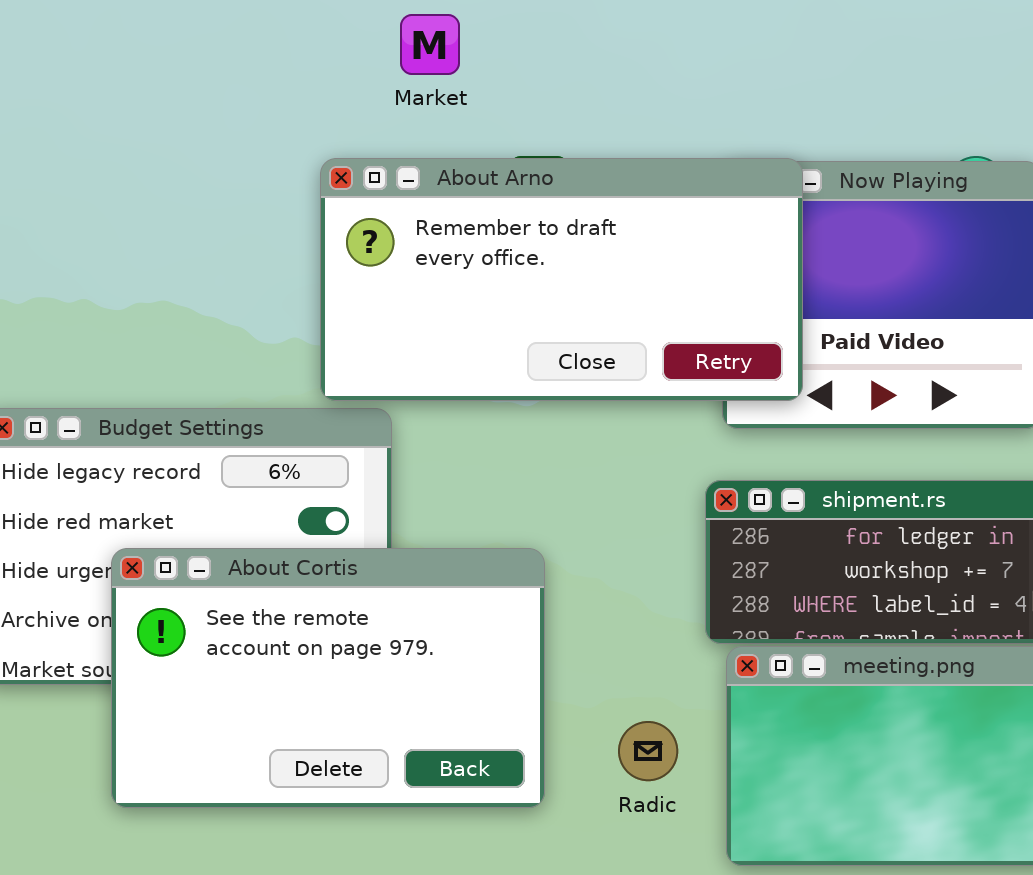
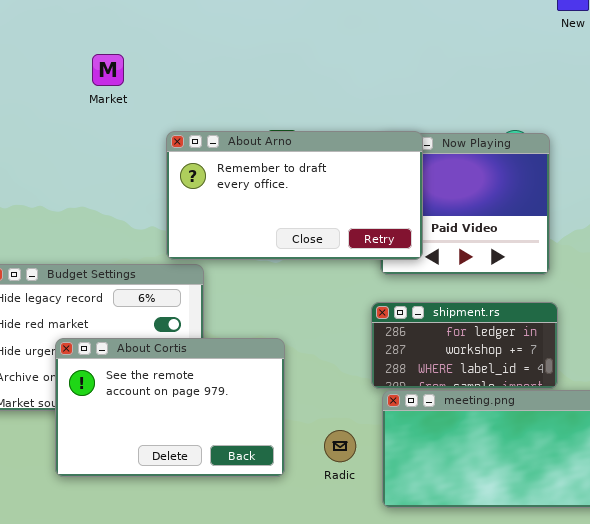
Market: [400,14,460,75] -> [92,54,124,86], moved

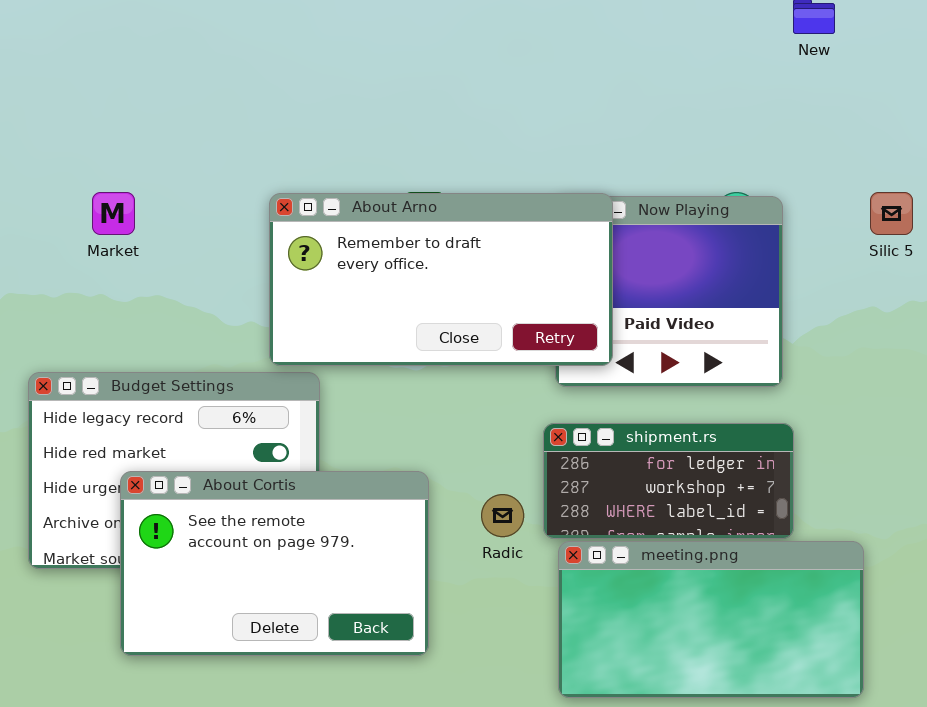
Market: [92,54,124,86] -> [92,192,135,235], moved
Radic: [324,430,356,462] -> [481,494,524,537], moved

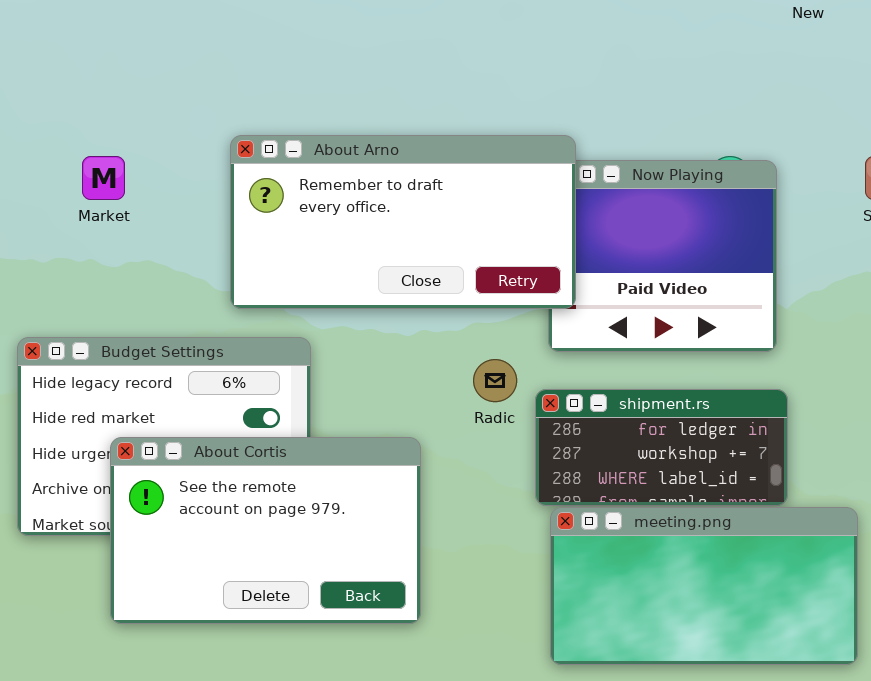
About Arno: [269,193,613,366] -> [230,135,576,309], moved
Radic: [481,494,524,537] -> [473,359,517,402], moved

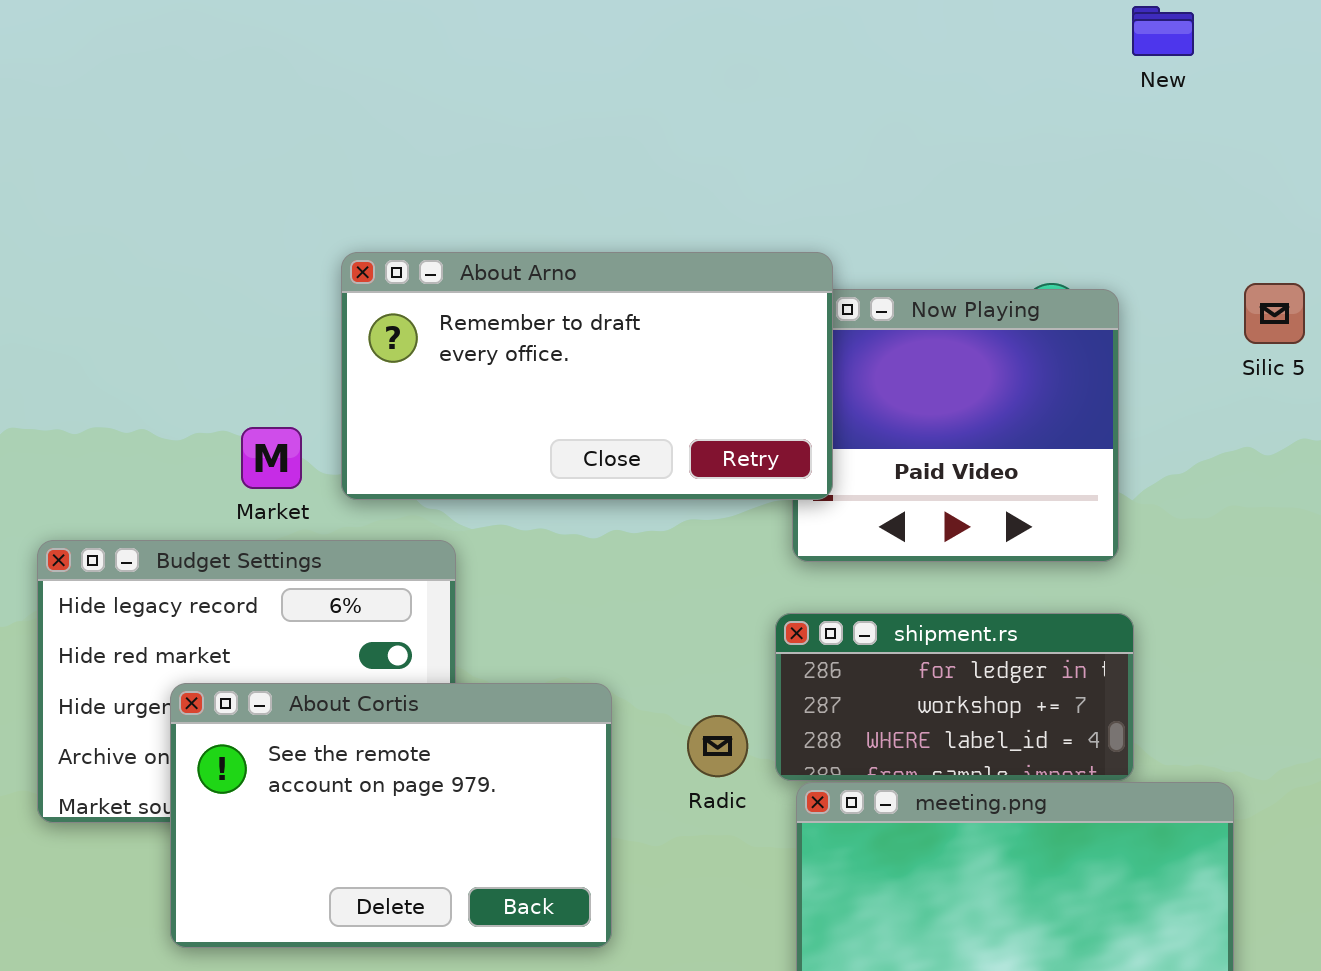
Market: [82,156,125,200] -> [241,427,302,489], moved
Radic: [473,359,517,402] -> [687,715,748,777], moved

